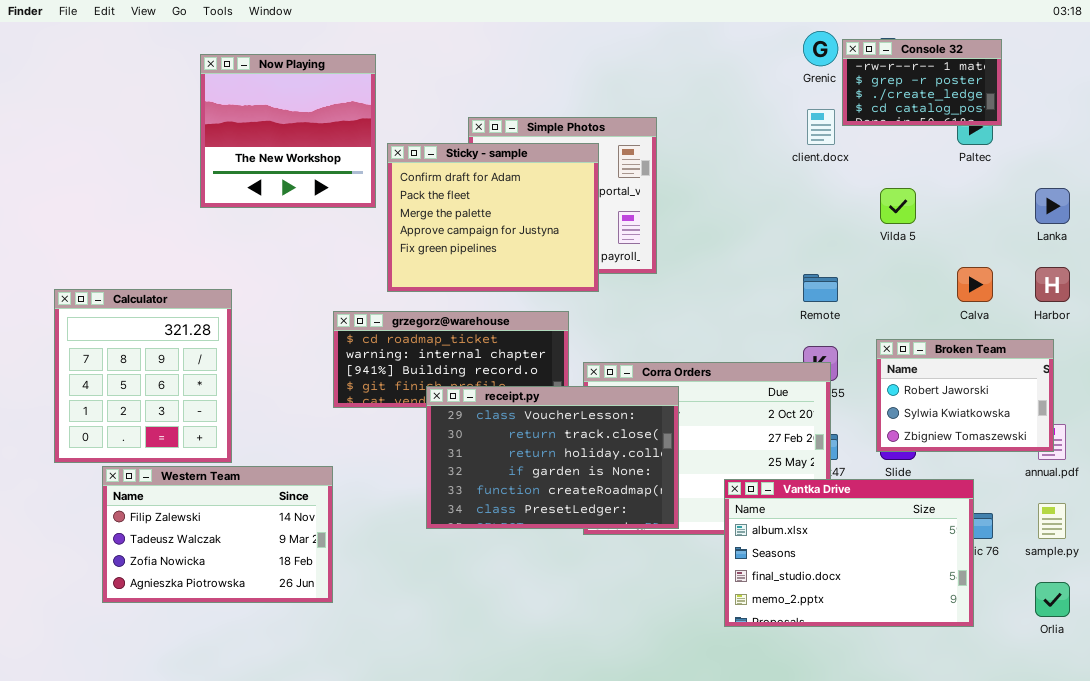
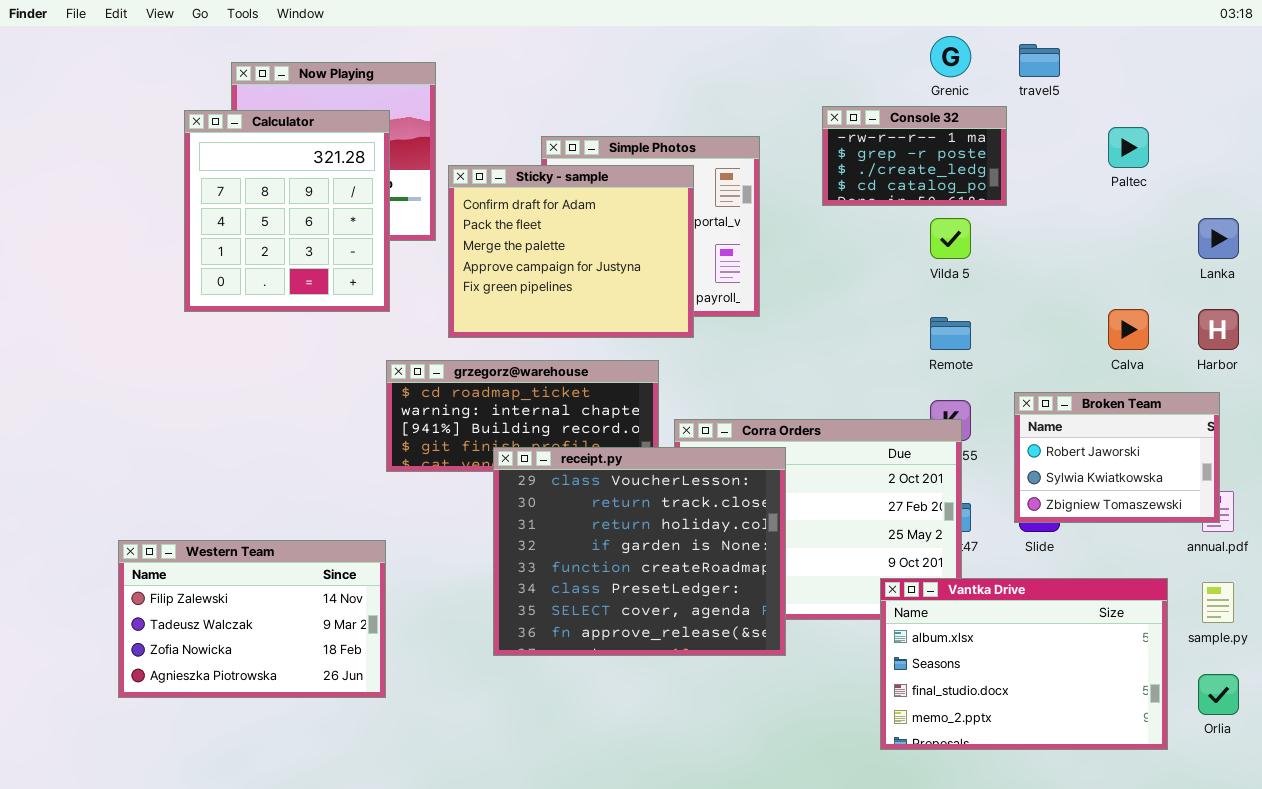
Console 32: [842,39,1002,126] -> [822,106,1007,206], moved
Vilda 5: [880,188,916,224] -> [930,218,971,259], moved
Calculator: [54,289,232,463] -> [184,110,390,312], moved
receipt.py: [426,386,679,529] -> [493,447,786,656], resized
Vantka Drive: [724,479,974,627] -> [880,578,1168,750], moved

